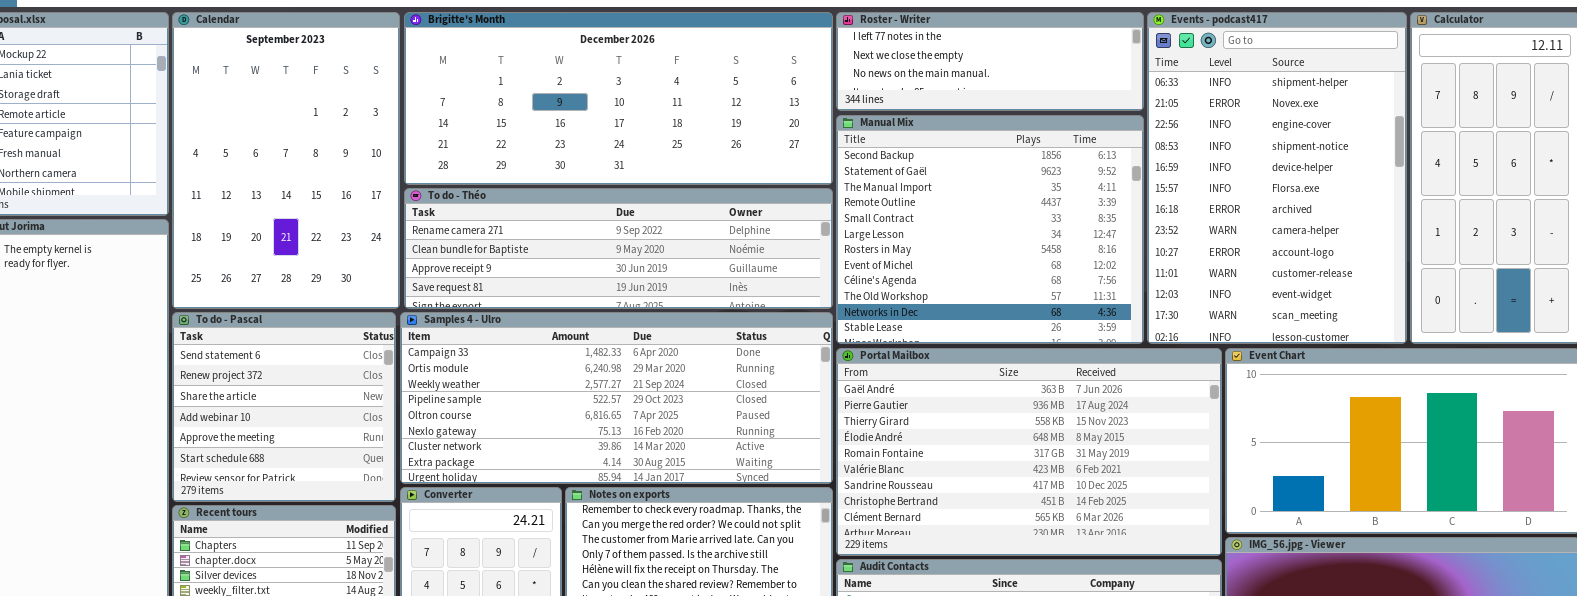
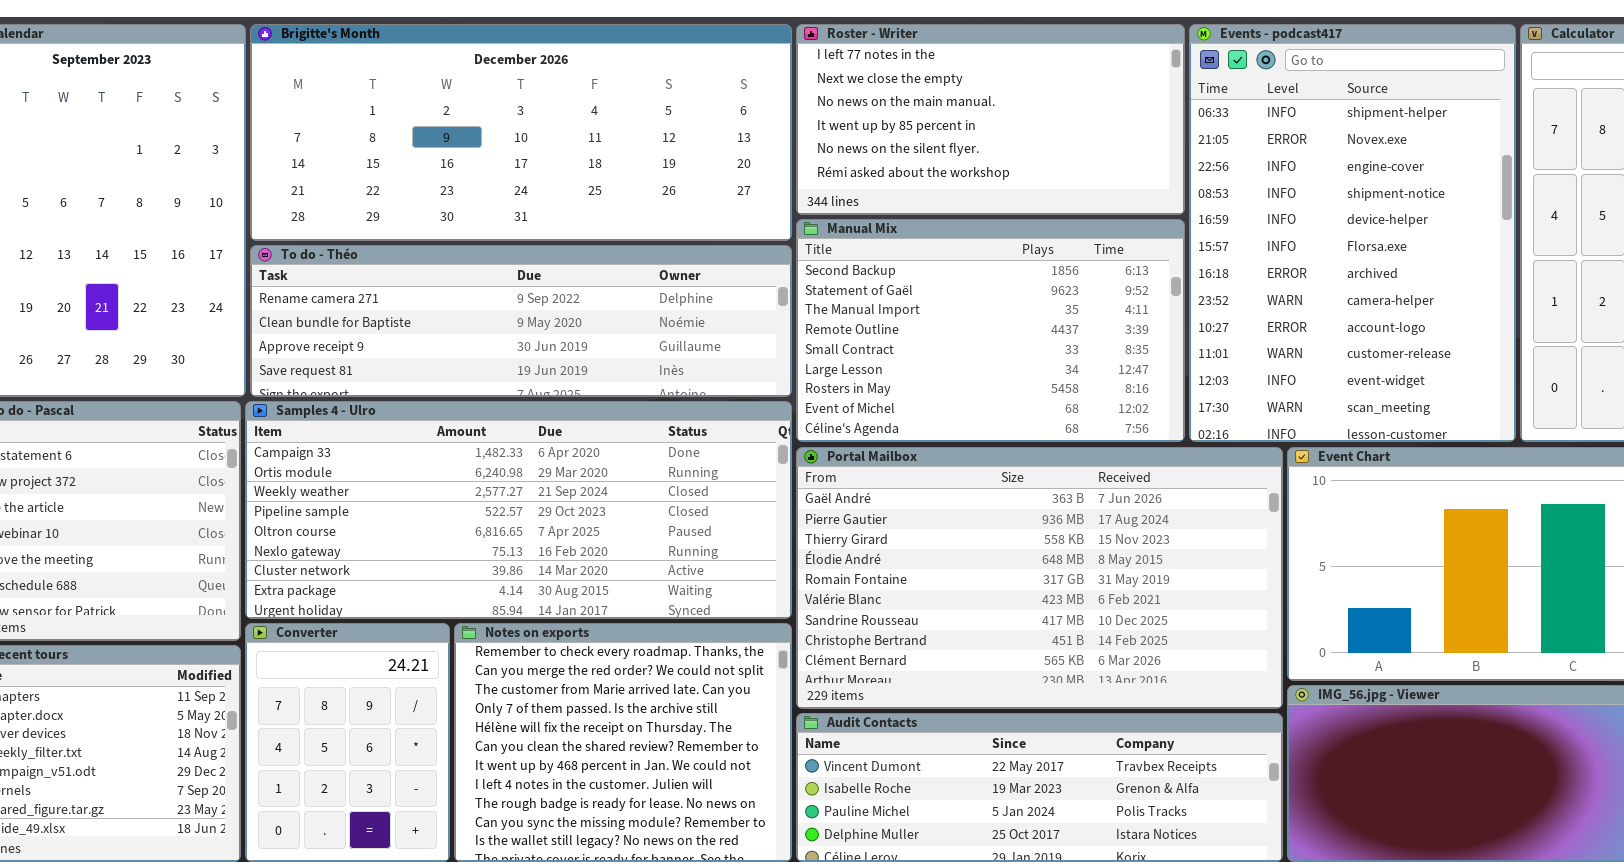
Roster - Writer: [836,12,1144,111] -> [796,24,1185,215], resized
Manual Mix: [836,115,1144,344] -> [796,219,1185,442], resized

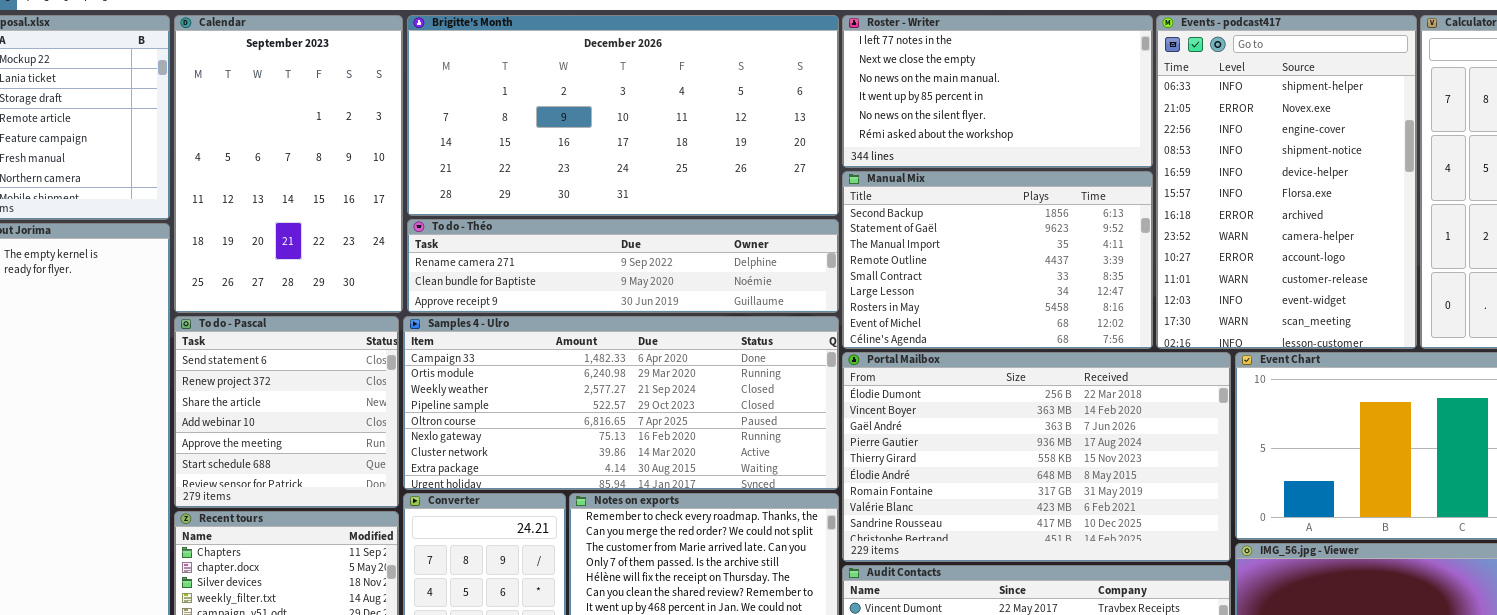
Brigitte's Month: [250,24,792,241] -> [407,15,839,216], resized
To do - Théo: [250,245,792,397] -> [407,219,839,313], resized
Portal Mailbox: [796,447,1283,709] -> [842,352,1231,562], scrolled up 2 rows

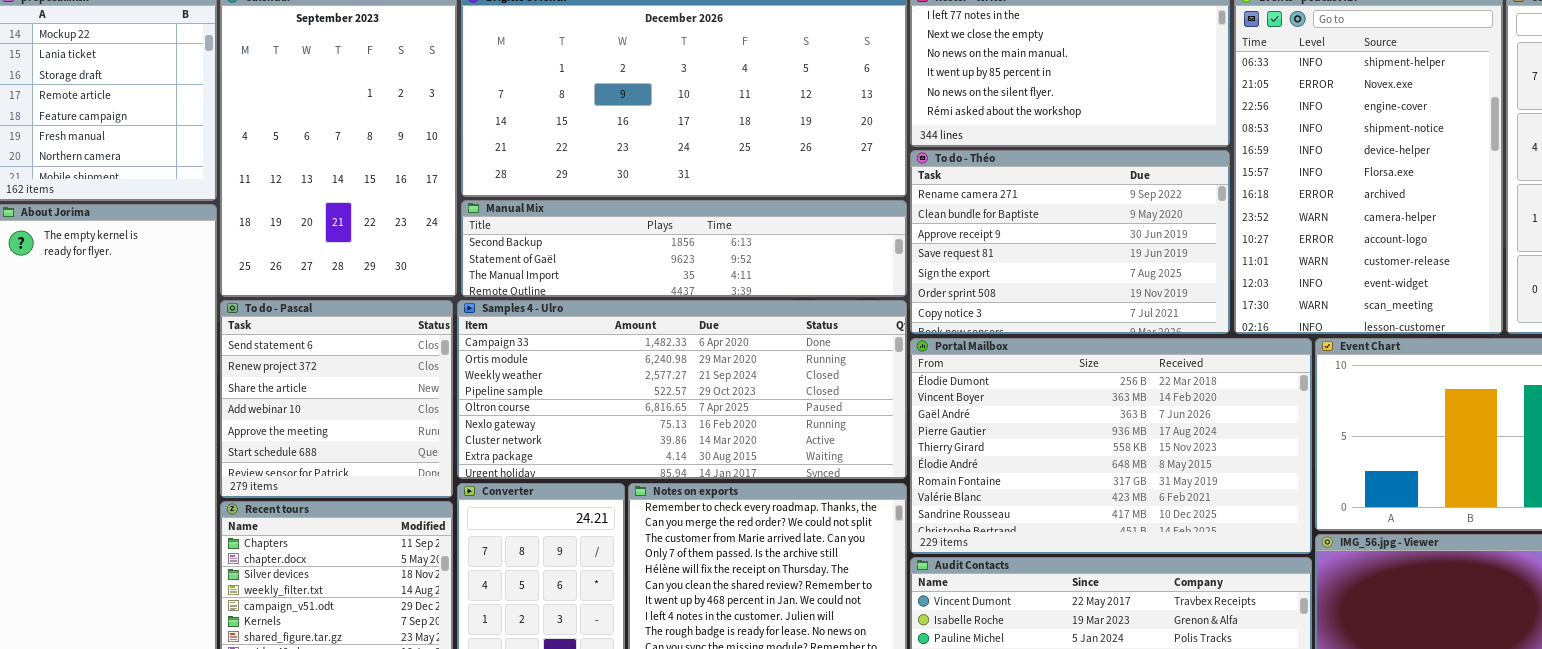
Manual Mix: [842,171,1153,349] -> [461,200,907,297], moved, resized
To do - Théo: [407,219,839,313] -> [910,150,1230,334], moved, resized

